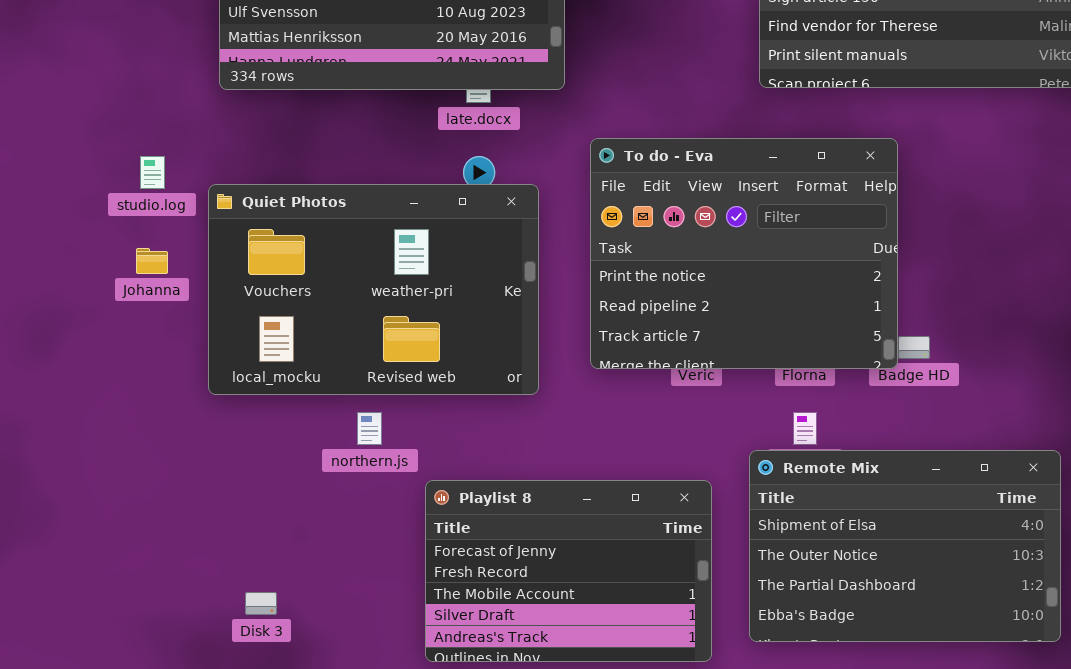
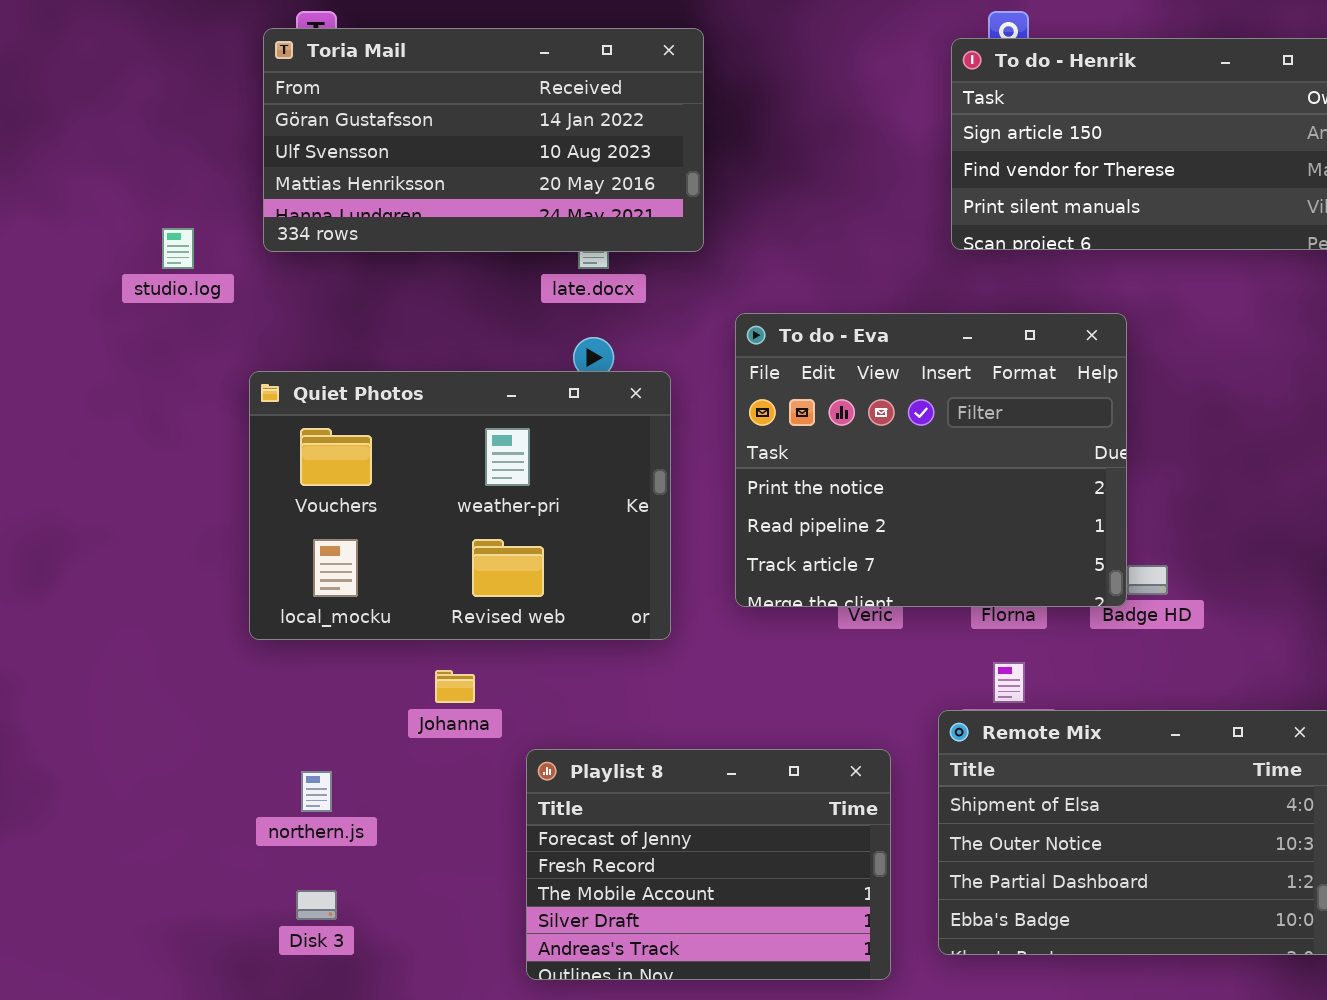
studio.log: [140,156,165,189] -> [162,228,194,269], moved
Johanna: [136,248,168,274] -> [435,670,475,703], moved
northern.js: [357,412,382,445] -> [301,771,332,812], moved

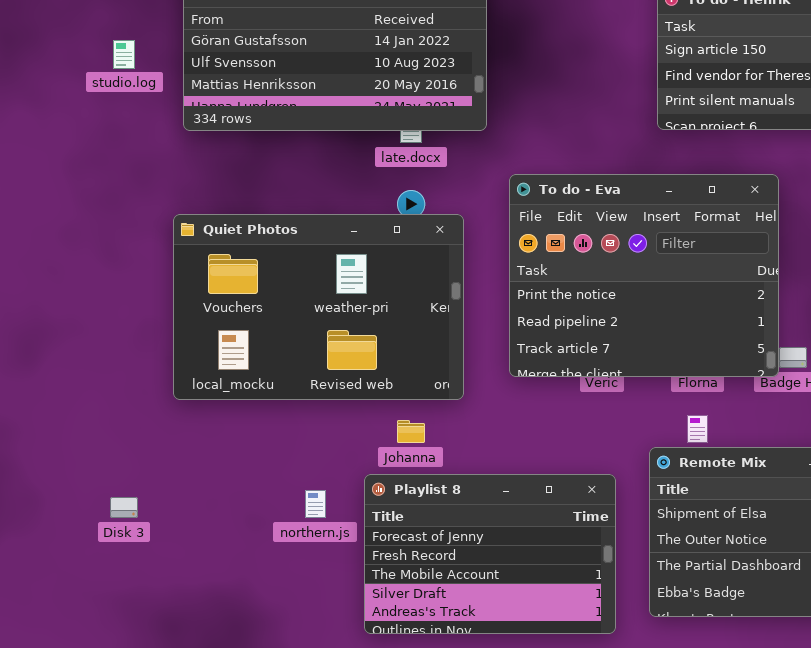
studio.log: [162,228,194,269] -> [113,40,135,69], moved
Johanna: [435,670,475,703] -> [397,420,425,443], moved
northern.js: [301,771,332,812] -> [305,490,326,518], moved
Disk 3: [296,890,337,920] -> [110,497,138,518], moved

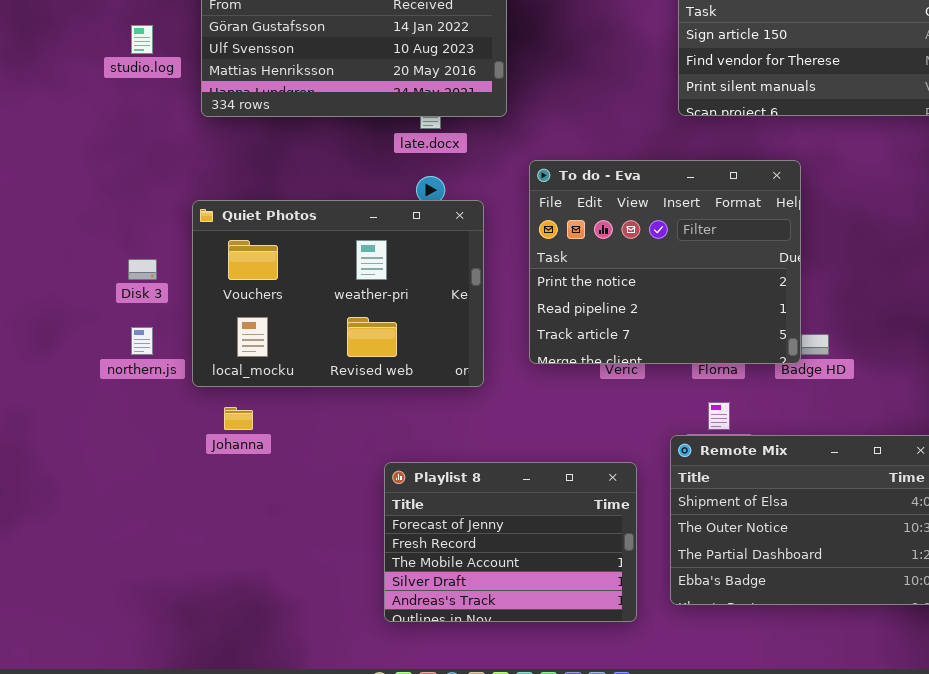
Johanna: [397,420,425,443] -> [224,407,253,430], moved
northern.js: [305,490,326,518] -> [131,327,153,355], moved
Disk 3: [110,497,138,518] -> [128,259,157,280], moved

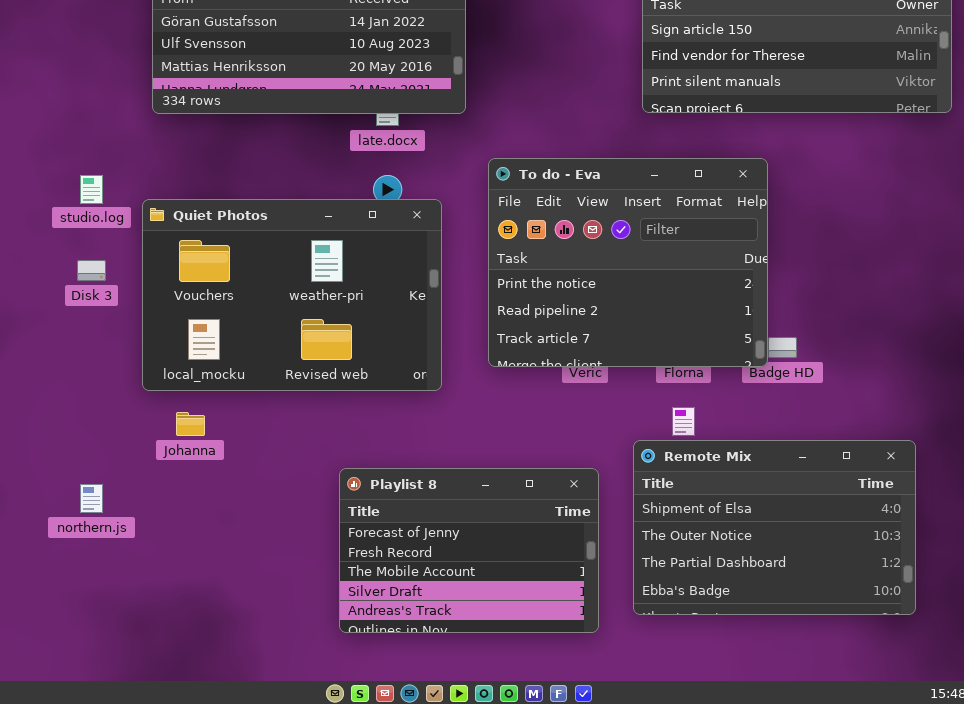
studio.log: [131,25,153,54] -> [80,175,103,204], moved
northern.js: [131,327,153,355] -> [80,484,103,513], moved

